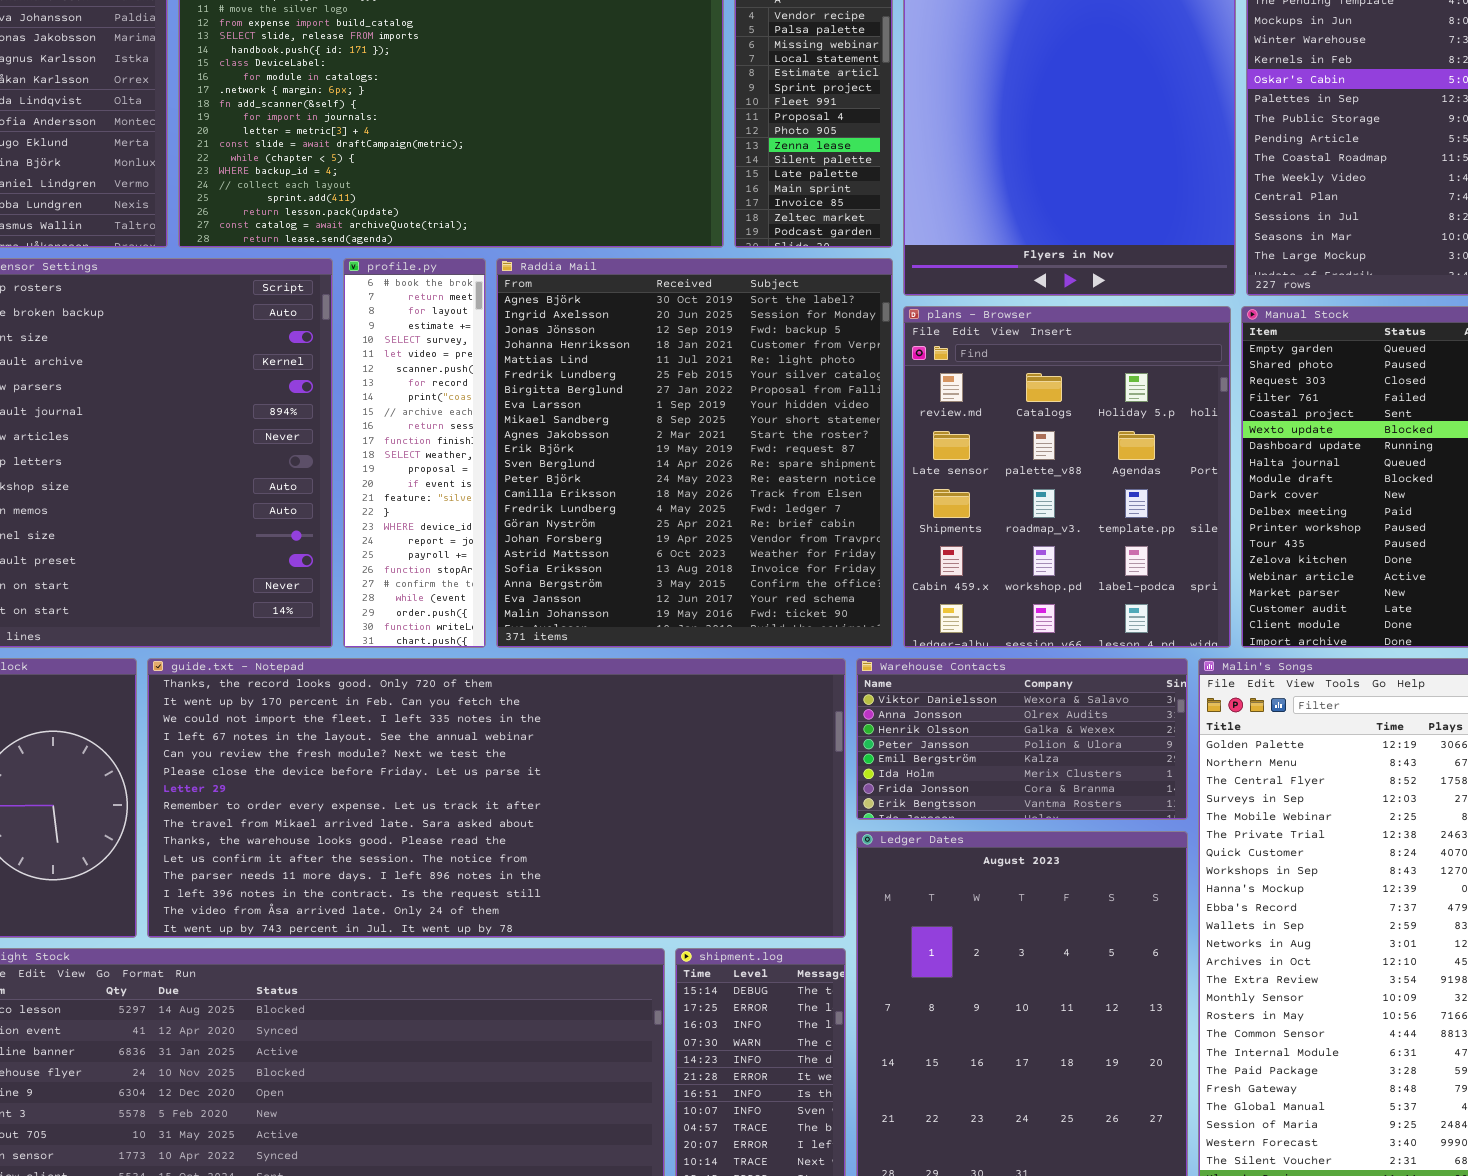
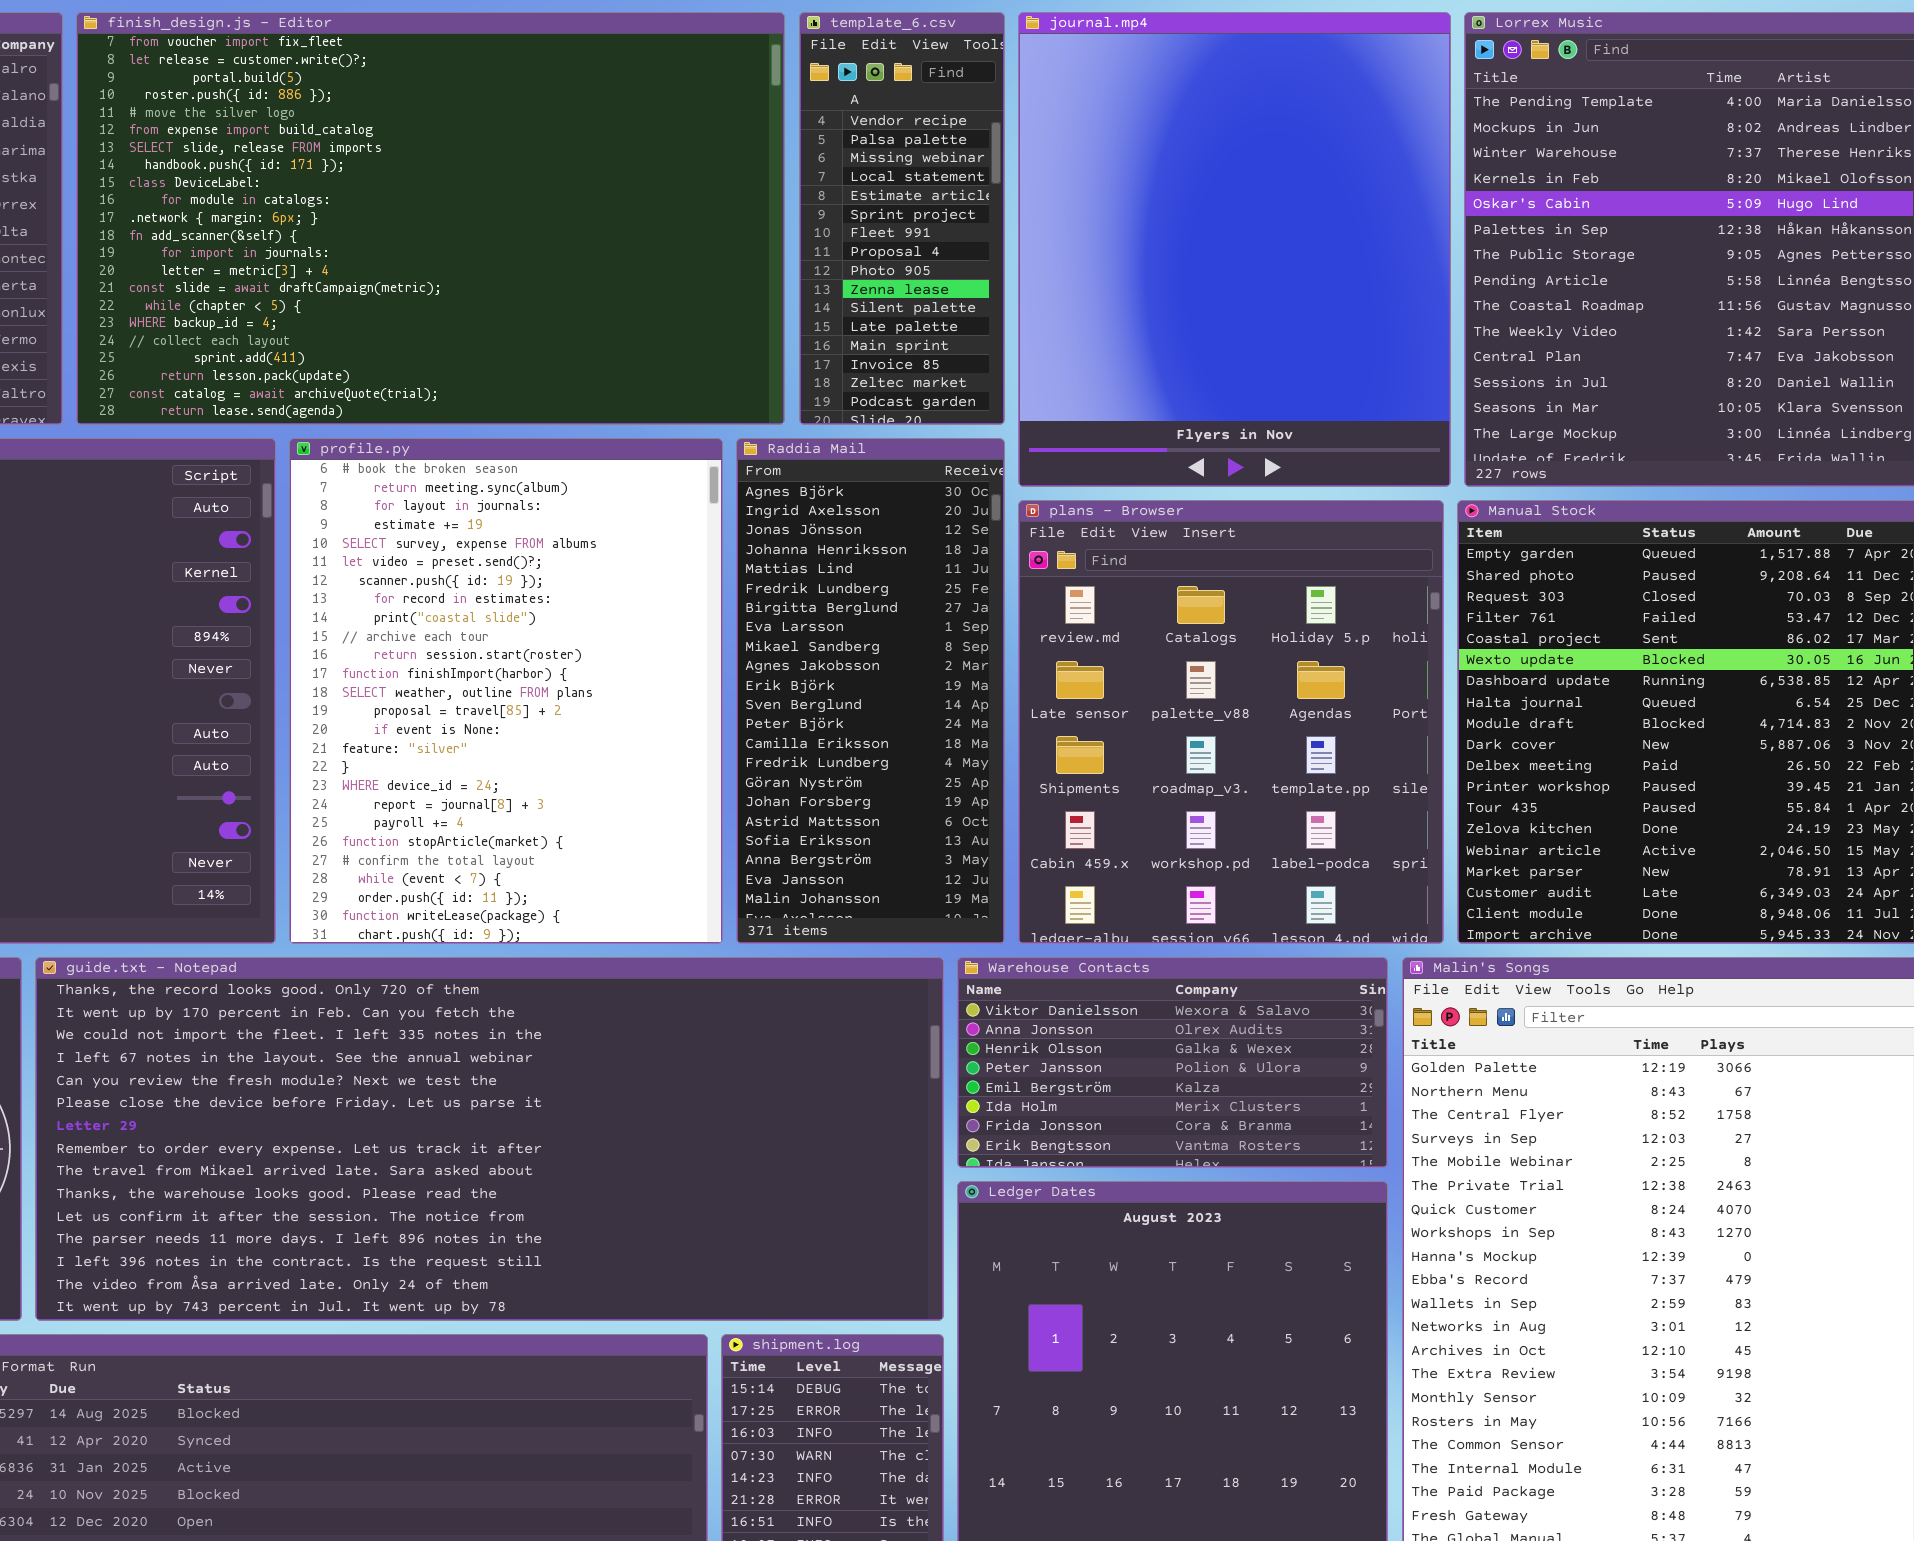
profile.py: [343,258,486,648] -> [289,438,723,944], resized
Raddia Mail: [496,258,893,648] -> [736,438,1005,944], resized

